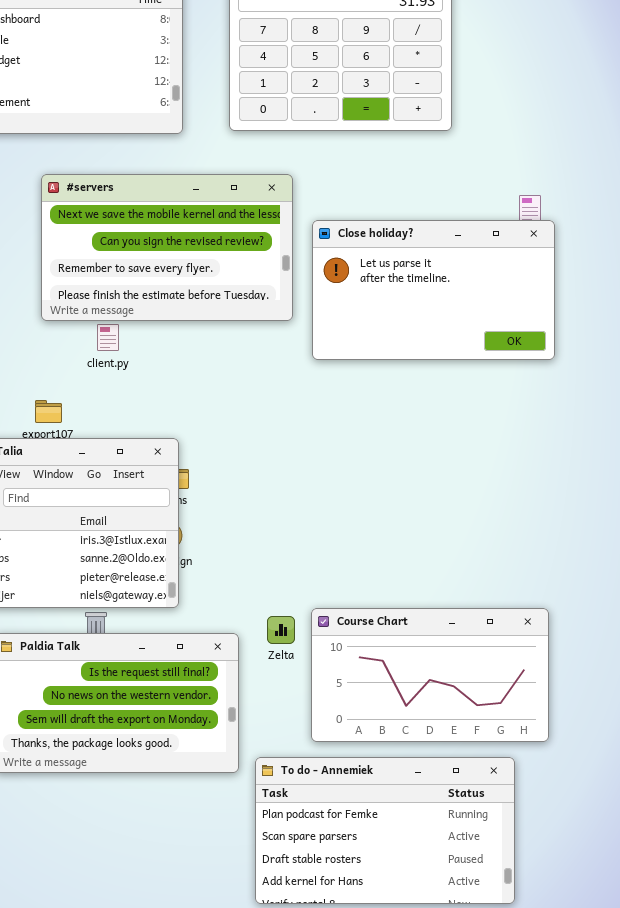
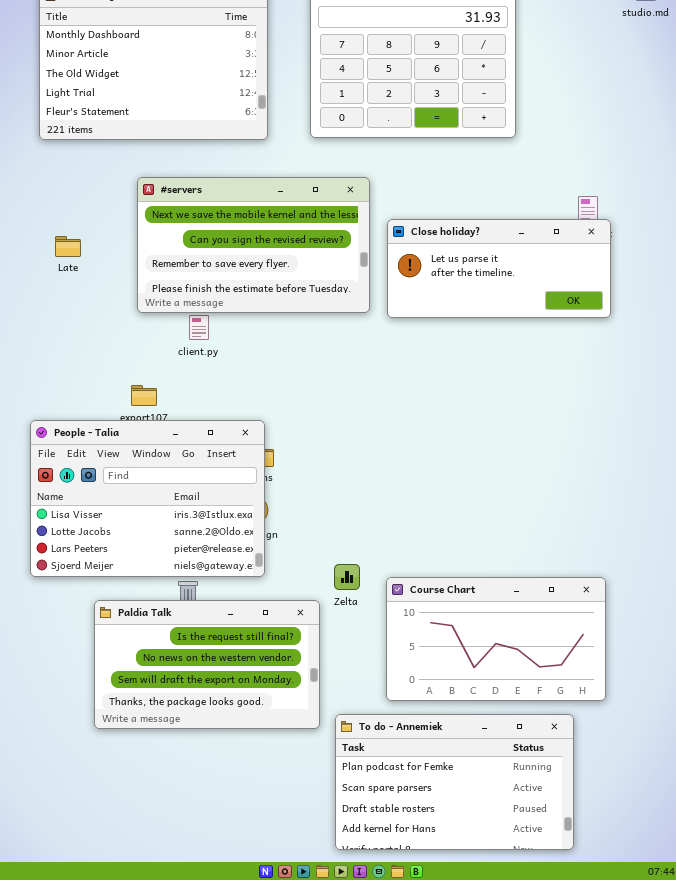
Close holiday?: [312,220,555,360] -> [387,219,611,318], resized
Zelta: [267,616,295,644] -> [334,564,360,590], moved

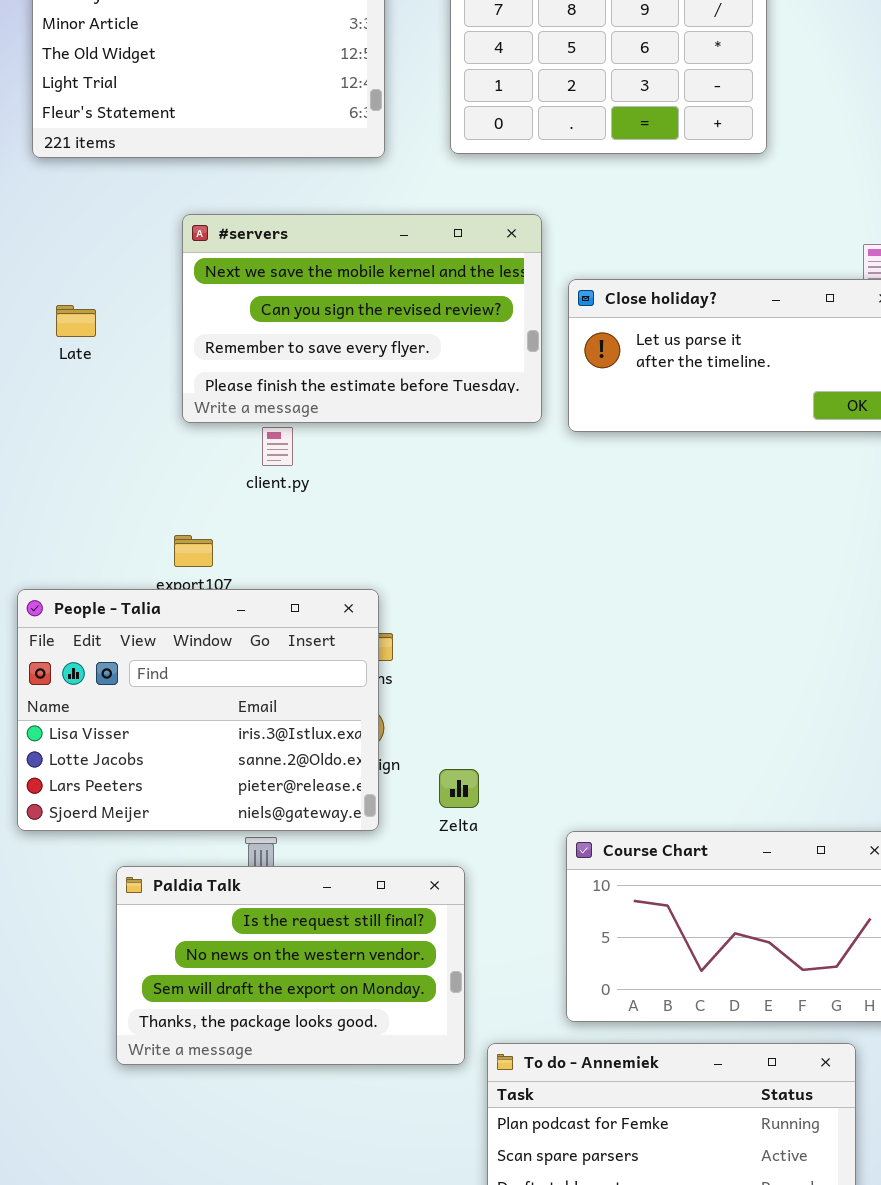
Zelta: [334,564,360,590] -> [439,769,479,808], moved

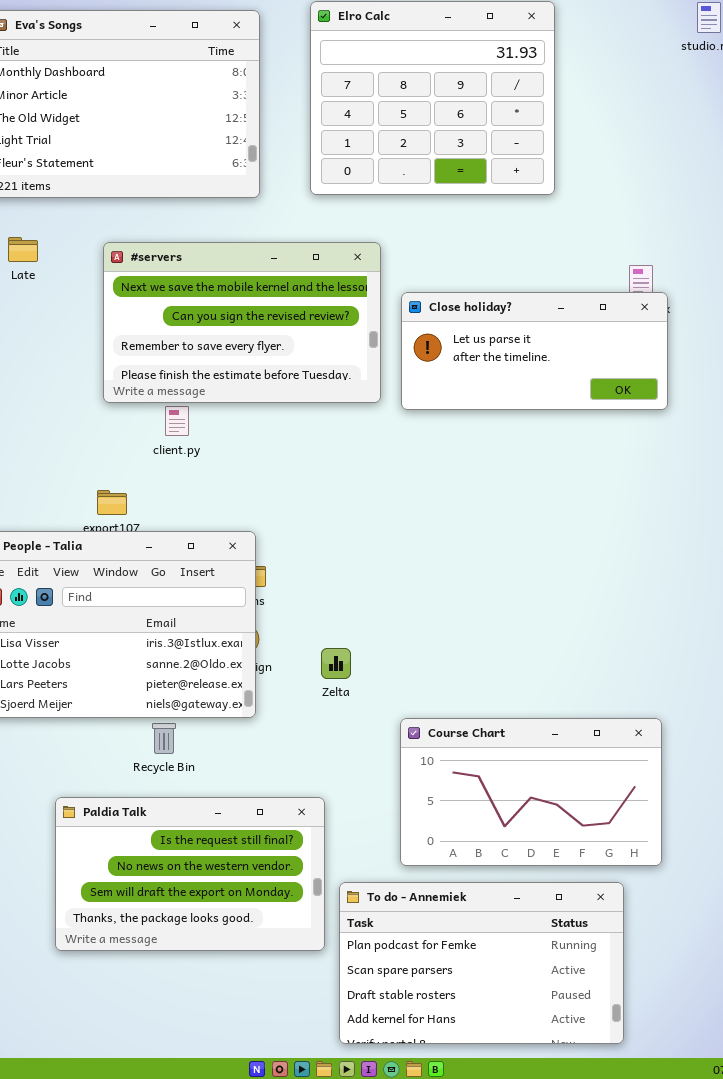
Late: [56,305,96,337] -> [8,237,38,262], moved
Zelta: [439,769,479,808] -> [321,648,351,679], moved
Paldia Talk: [116,866,465,1065] -> [55,797,325,951], moved

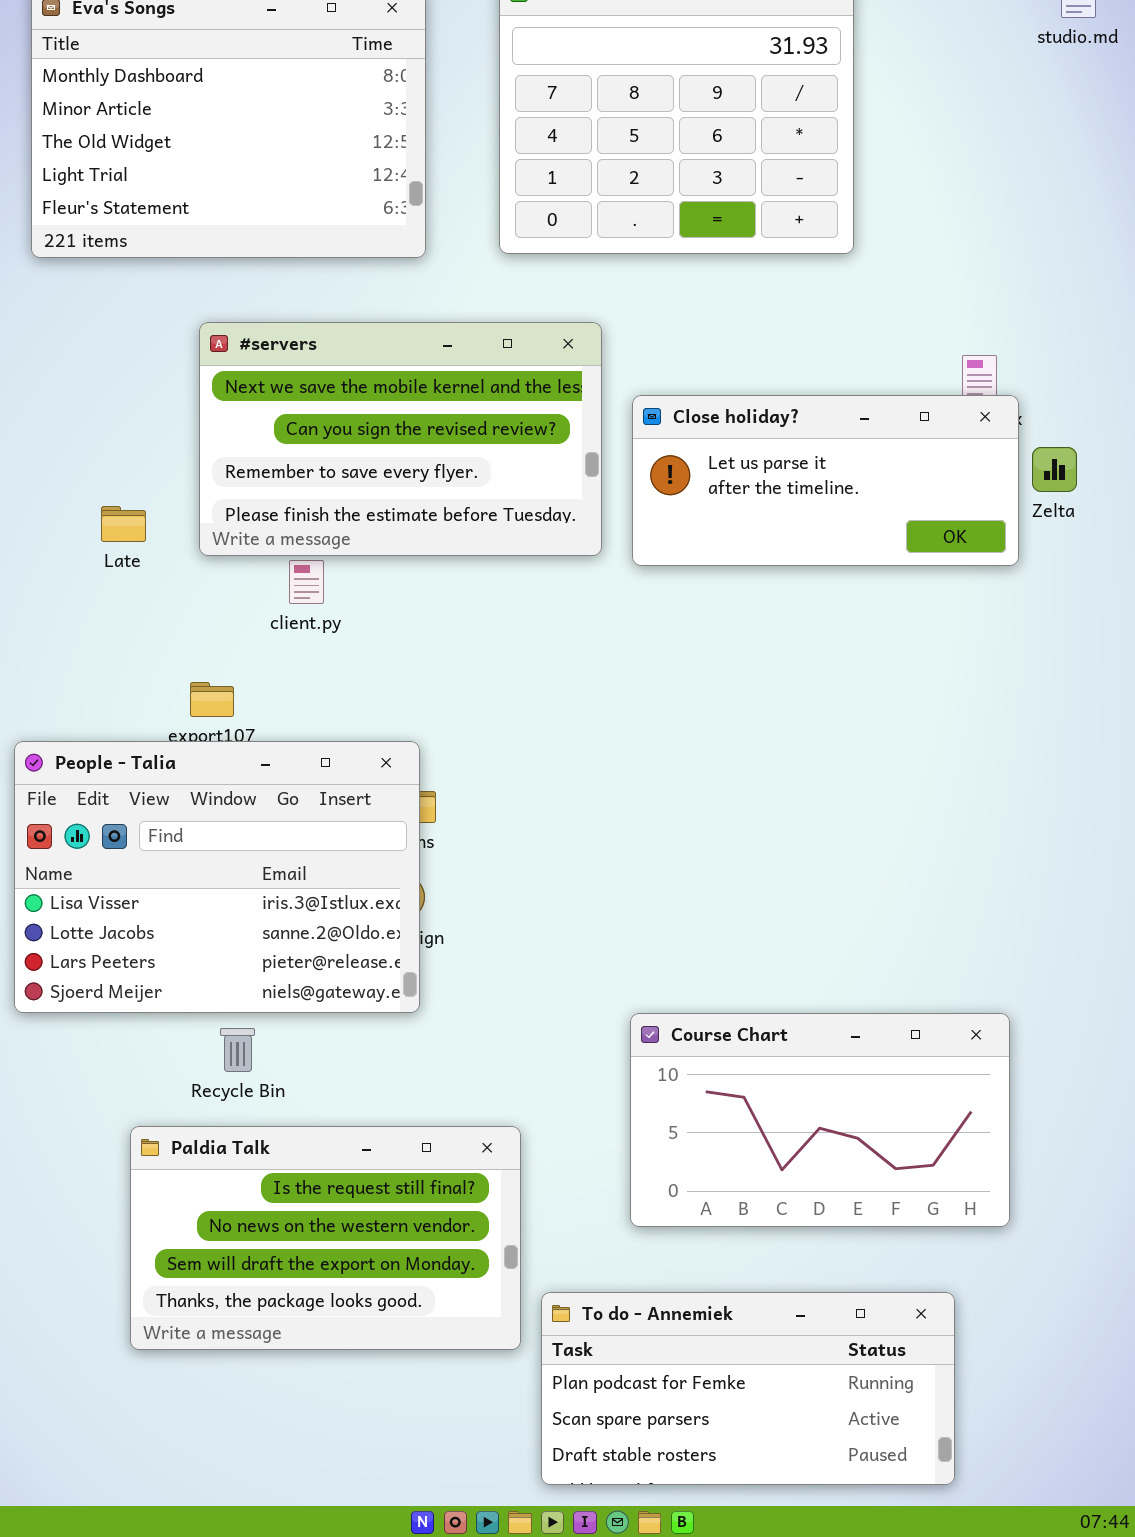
Late: [8,237,38,262] -> [101,506,146,542], moved
Zelta: [321,648,351,679] -> [1032,447,1077,492], moved
Recycle Bin: [152,723,176,754] -> [220,1028,255,1072], moved
To do - Annemiek: [339,882,624,1044] -> [541,1292,955,1485], resized

